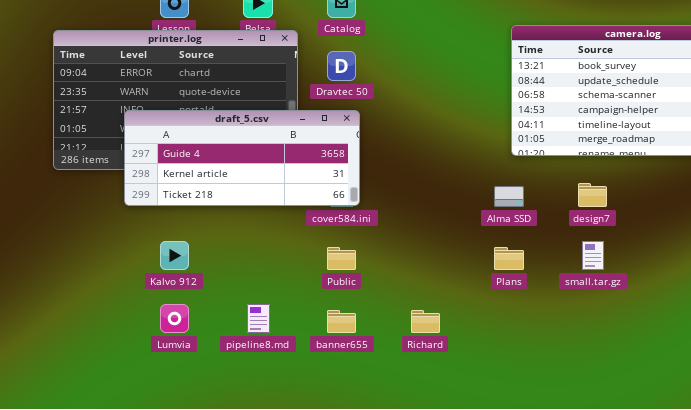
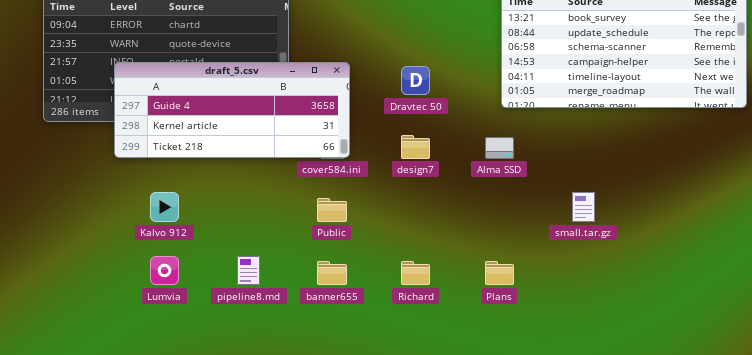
Dravtec 50: [327,51,356,81] -> [401,66,430,95], moved
design7: [578,183,607,207] -> [401,135,430,159], moved
Plans: [494,247,524,270] -> [485,261,514,285], moved

